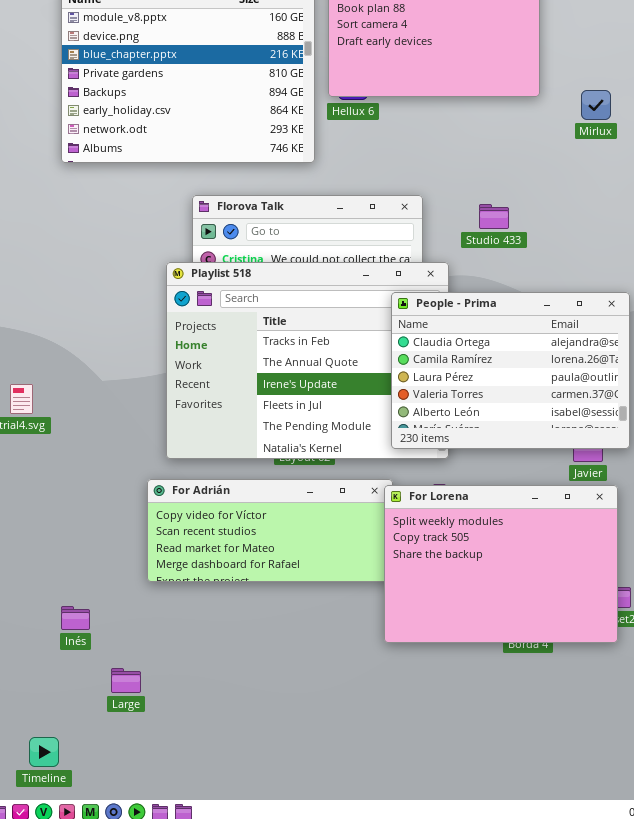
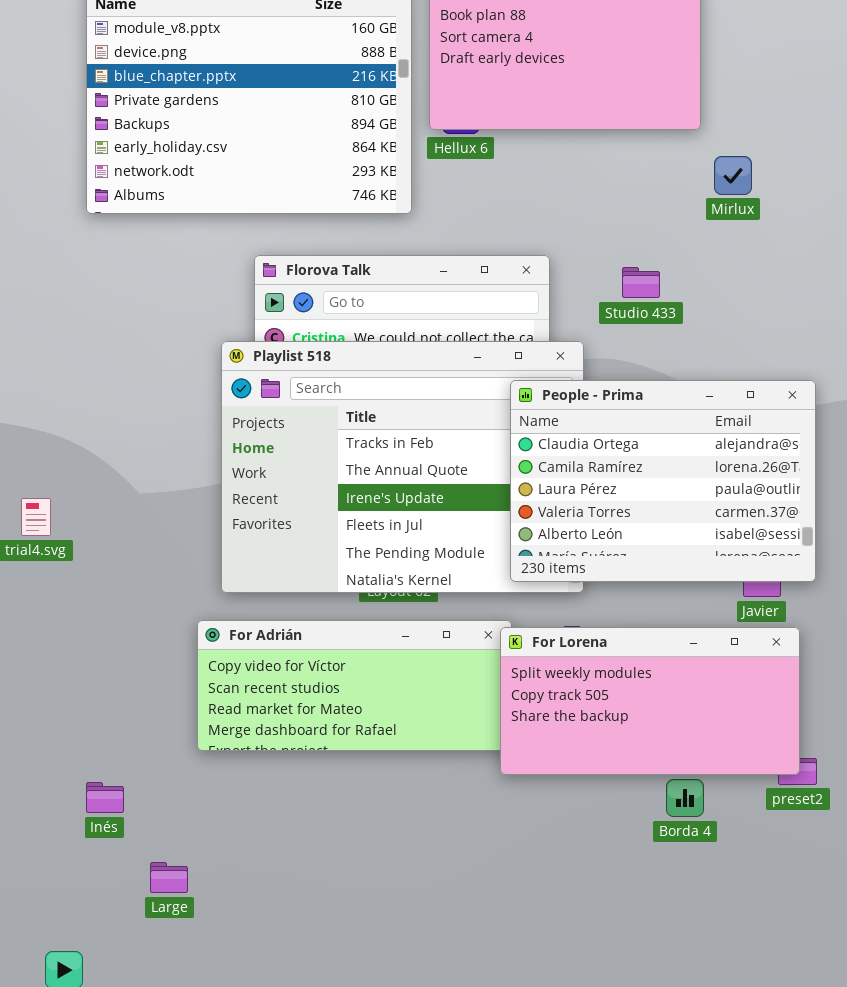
Mirlux: [581,90,611,120] -> [714,156,752,195], moved
For Lorena: [384,485,618,643] -> [500,627,800,775], resized

